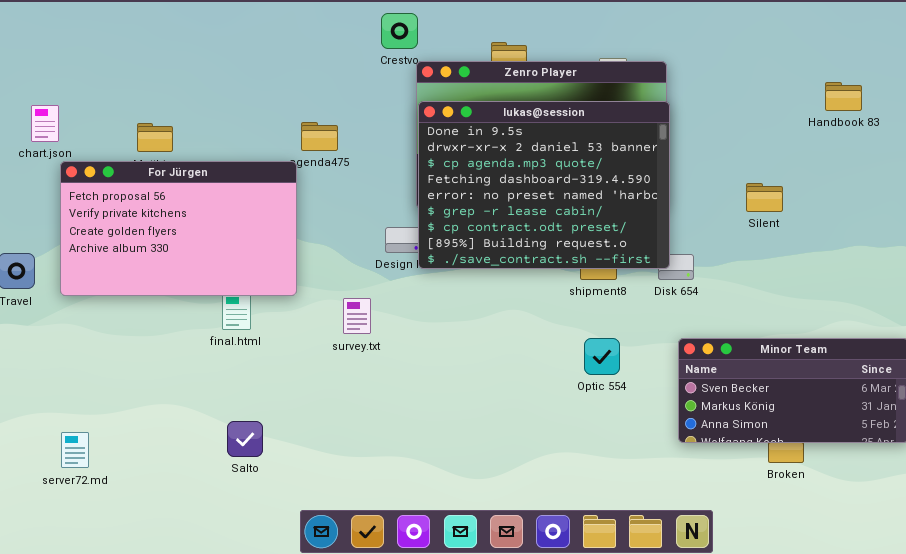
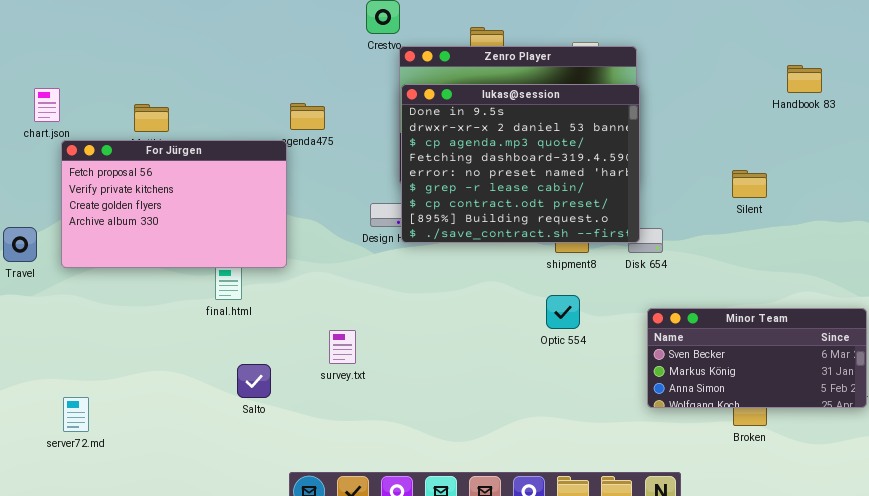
Silent: [746,183,783,212] -> [732,170,767,198], moved
survey.txt: [343,298,371,334] -> [329,330,356,364], moved
Optic 554: [584,338,620,375] -> [546,295,580,329], moved
Salto: [227,421,263,457] -> [237,364,271,398], moved

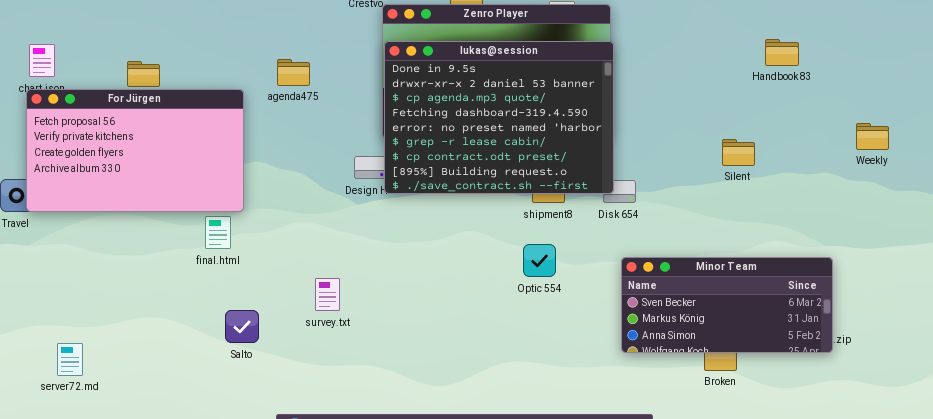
Handbook 83: [787,65,822,93] -> [765,39,799,66], moved
For Jürgen: [61,140,287,268] -> [26,89,244,212], moved
Silent: [732,170,767,198] -> [722,139,755,166], moved

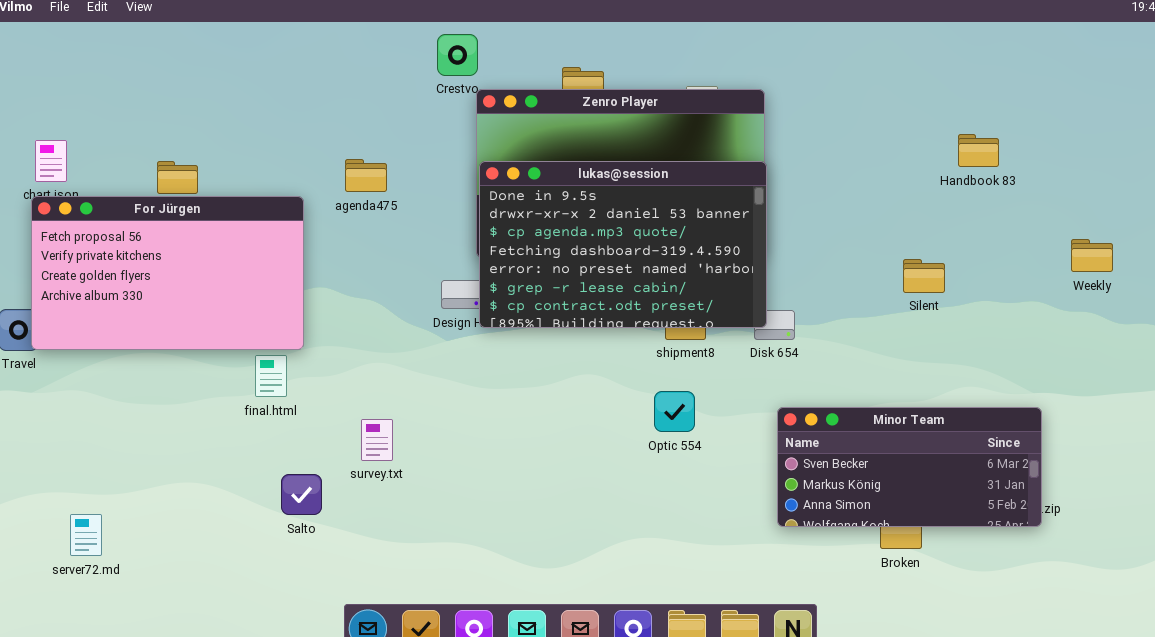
lukas@session: [384,41,614,194] -> [479,161,767,328], resized
survey.txt: [315,278,340,311] -> [361,419,393,461], moved

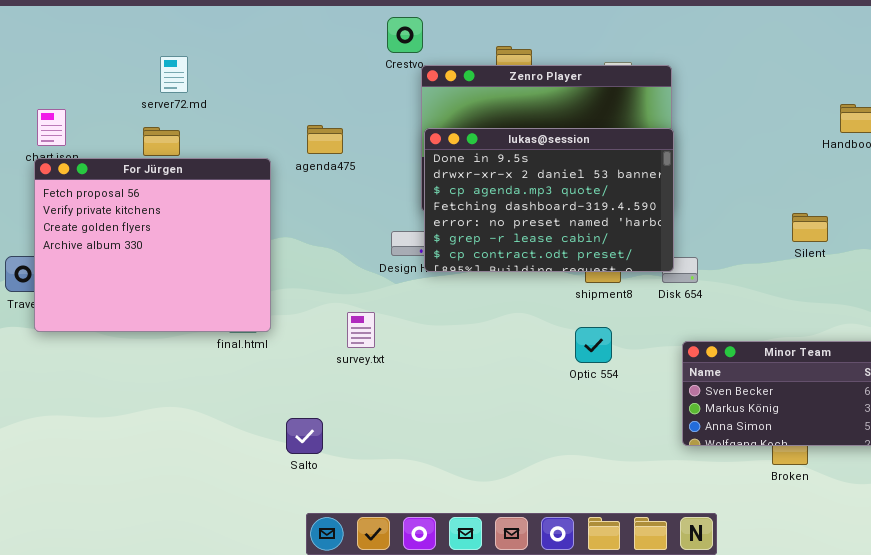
For Jürgen: [31,196,304,350] -> [34,158,271,332], resized
survey.txt: [361,419,393,461] -> [347,312,375,348], moved
Salto: [281,474,322,515] -> [286,418,323,454], moved
server72.md: [70,514,102,556] -> [160,56,188,93], moved

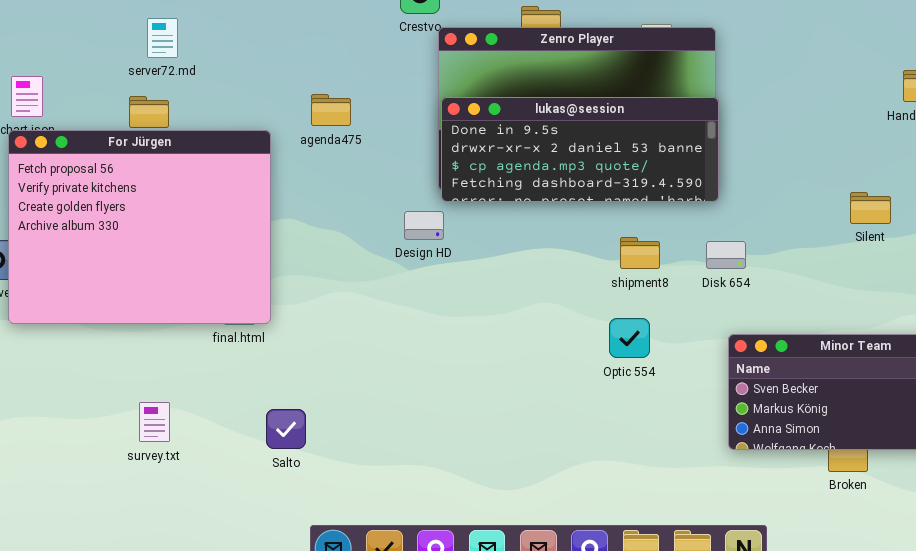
lukas@session: [424,128,674,272] -> [441,97,719,202], resized
survey.txt: [347,312,375,348] -> [139,402,170,442], moved
Salto: [286,418,323,454] -> [266,409,306,449], moved

